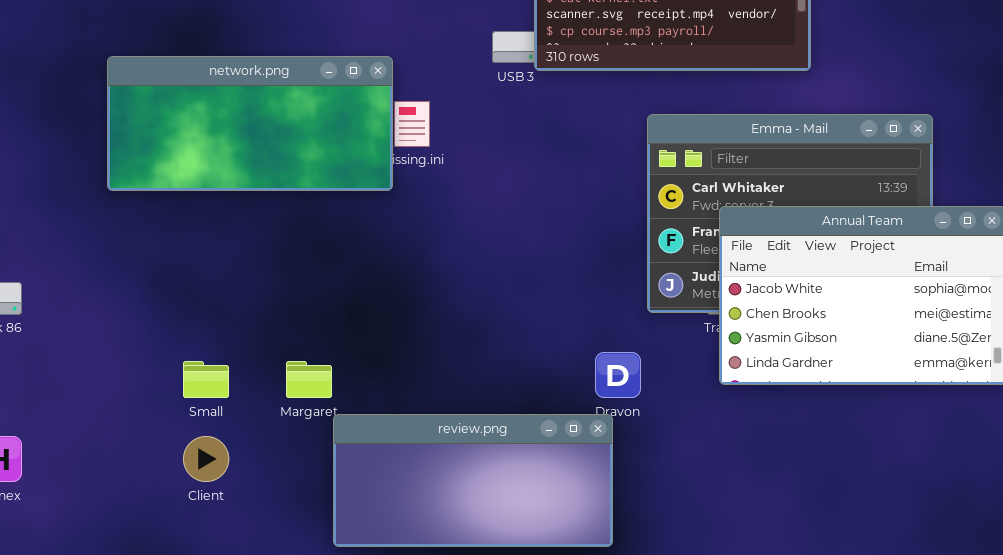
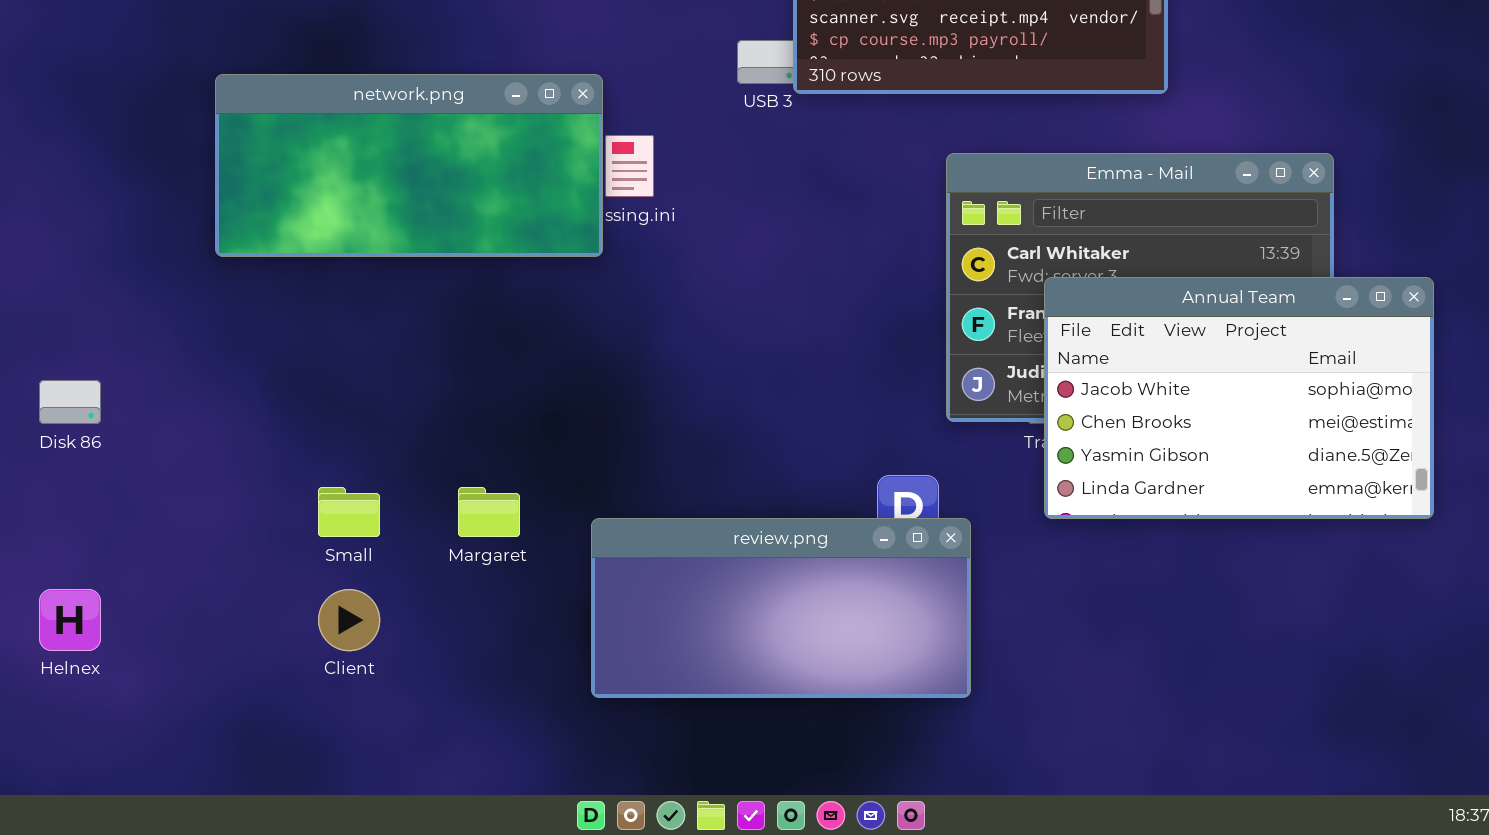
review.png: [333,414,613,547] -> [591,518,971,698], moved

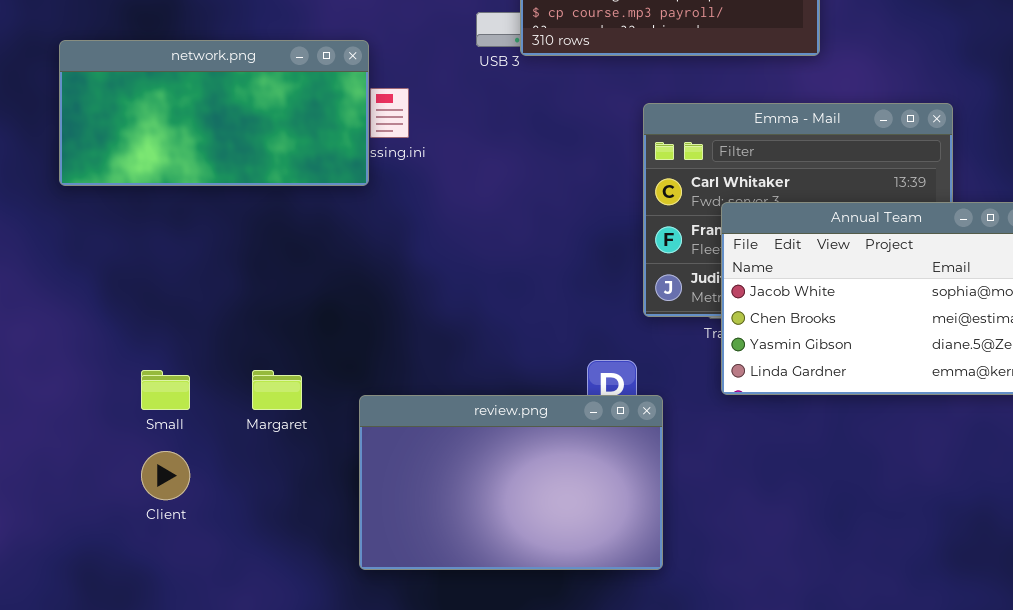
review.png: [591,518,971,698] -> [359,395,663,570], resized

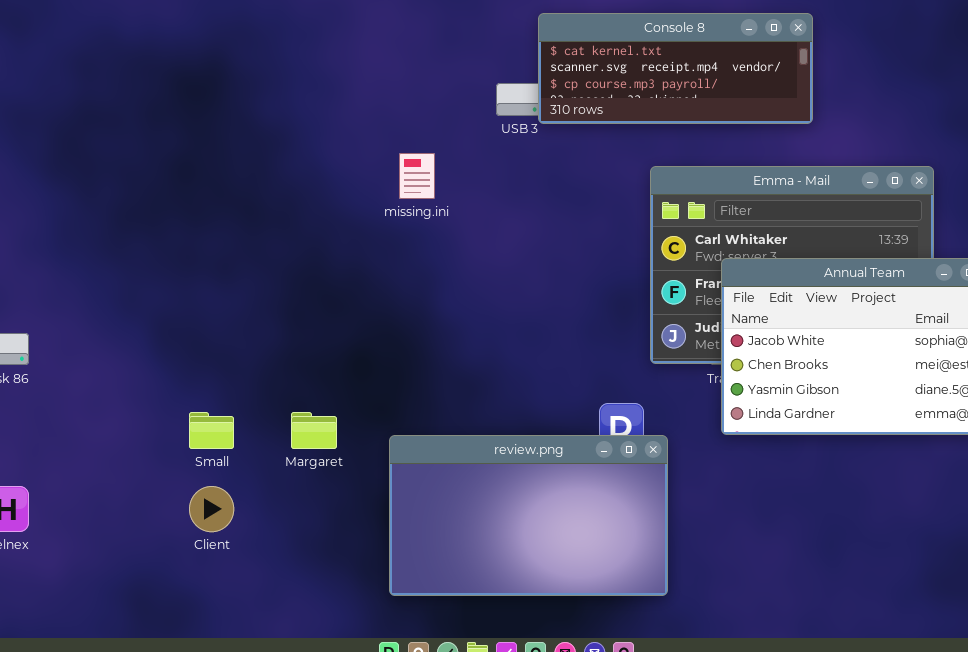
network.png: [59,40,369,186] -> none, closed

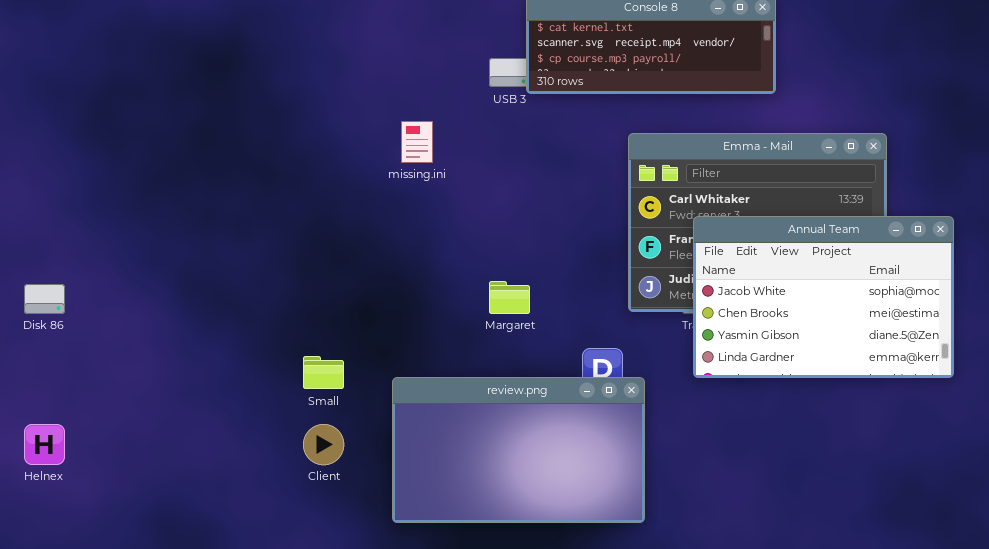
Small: [189,412,234,449] -> [303,356,344,389], moved
Margaret: [291,412,337,449] -> [489,281,530,314], moved
Client: [189,486,234,532] -> [303,424,344,465], moved

